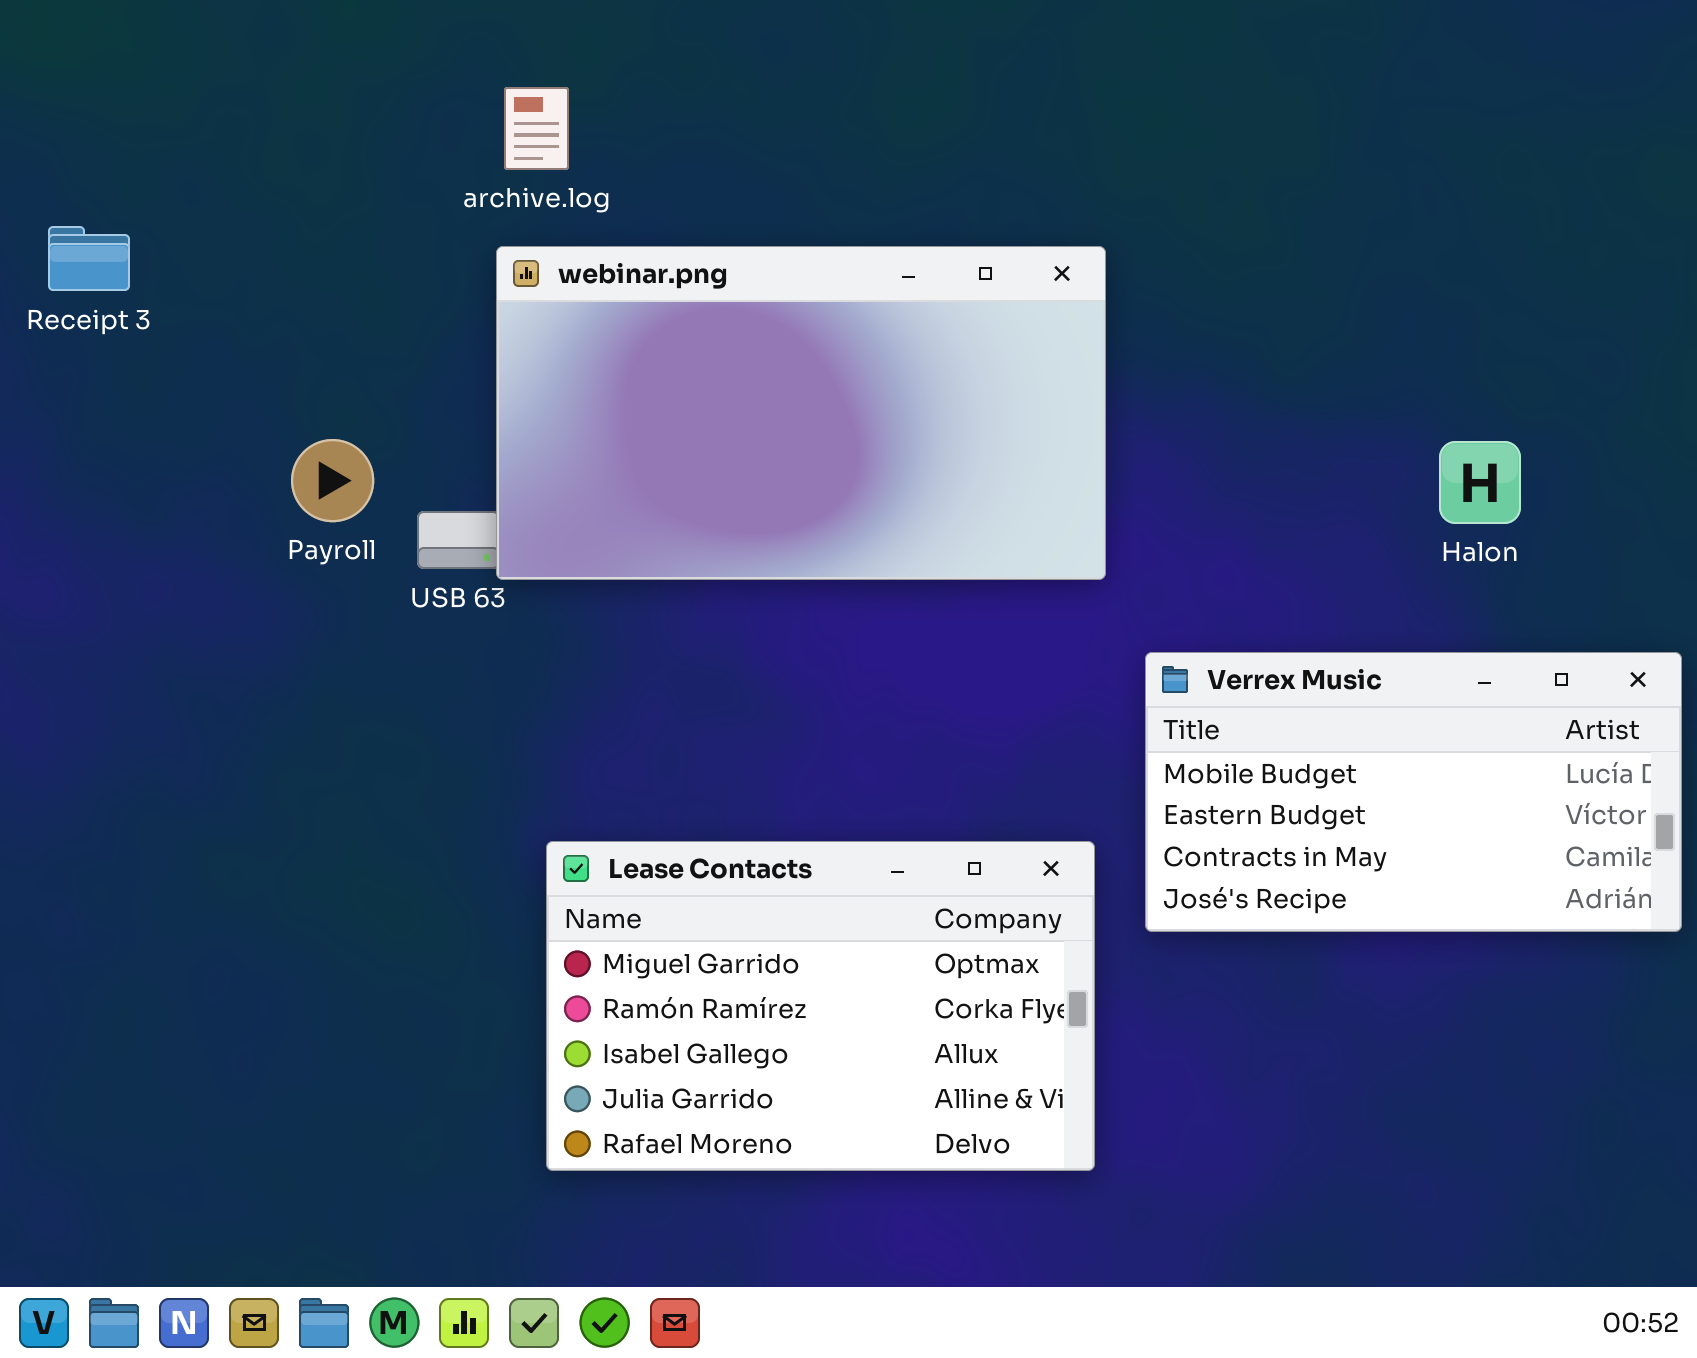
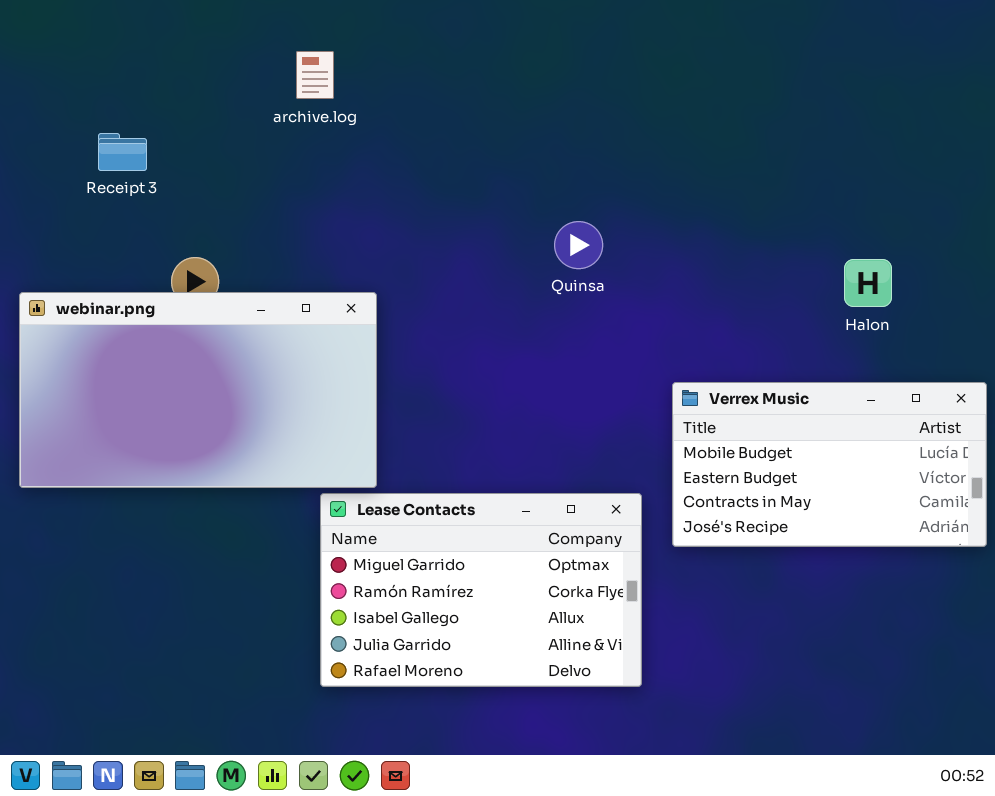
Receipt 3: [48,226,130,291] -> [98,133,147,171], moved
webinar.png: [496,246,1106,580] -> [19,292,377,488], moved

